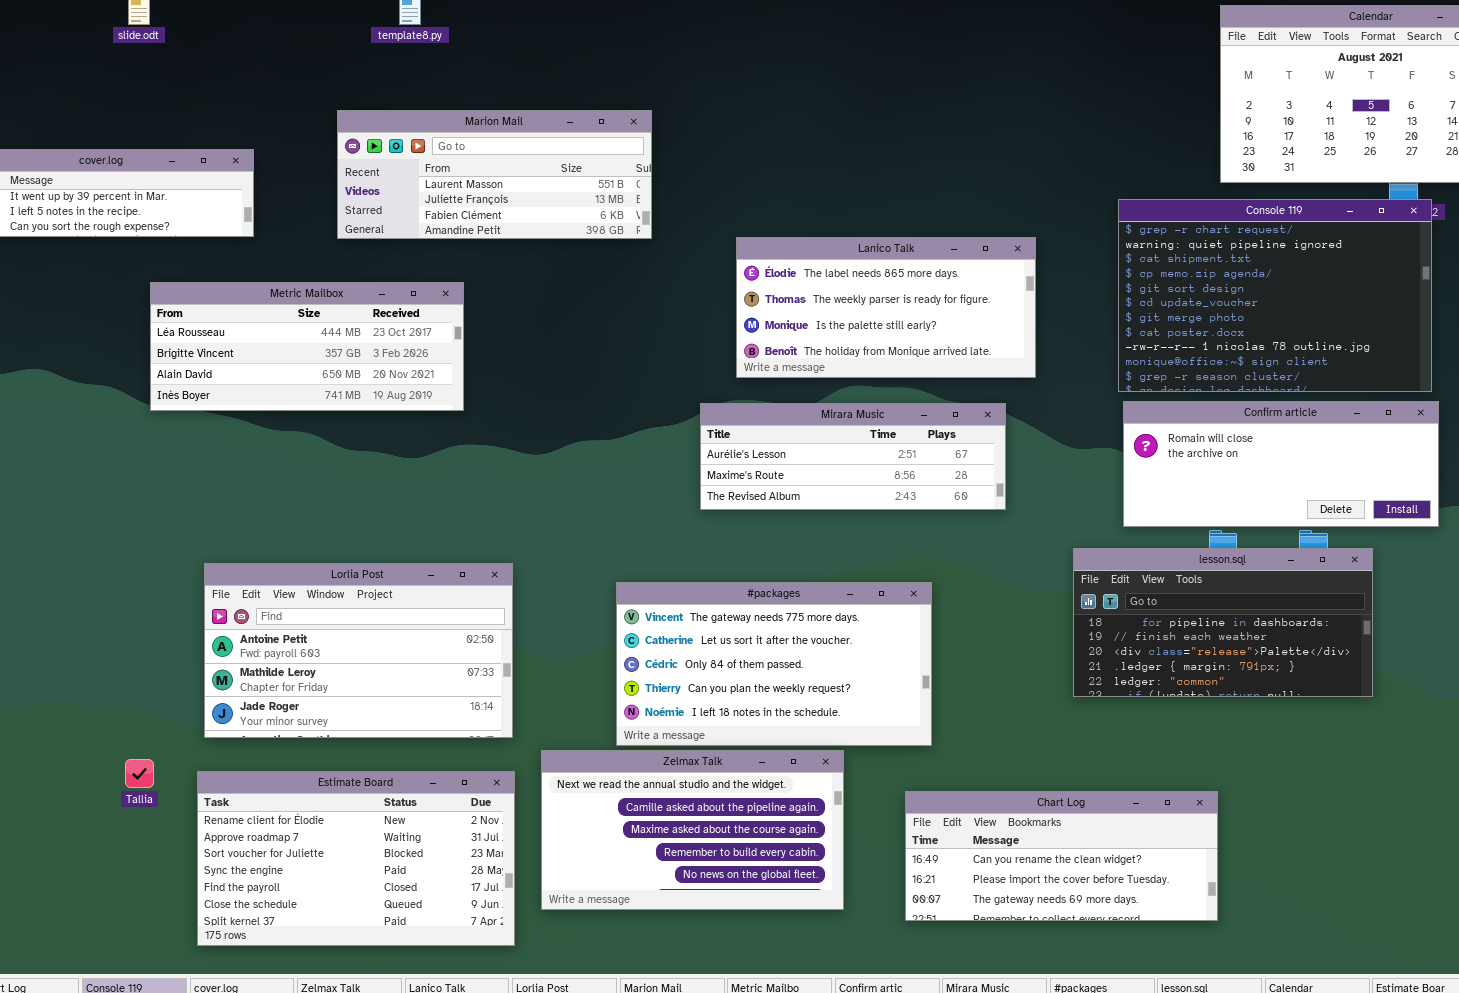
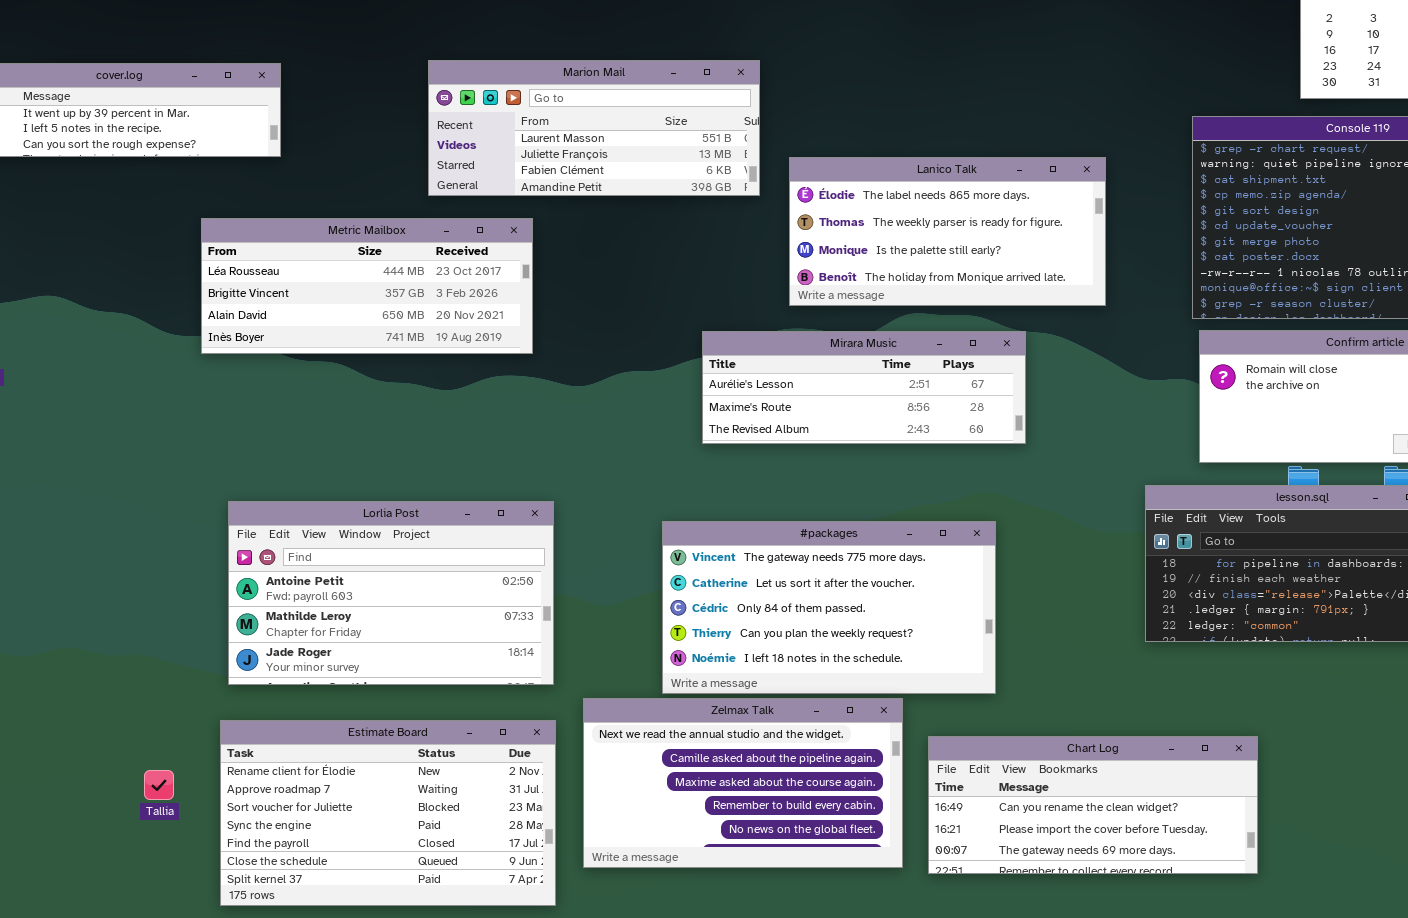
Marion Mail: [337,110,652,239] -> [428,60,760,196], moved
Metric Mailbox: [150,282,464,411] -> [201,218,533,354], moved
Mirara Music: [700,403,1006,510] -> [702,331,1026,444], moved
Tallia: [125,759,154,788] -> [144,770,174,800], moved
Chart Log: [905,791,1218,921] -> [928,736,1258,874], moved

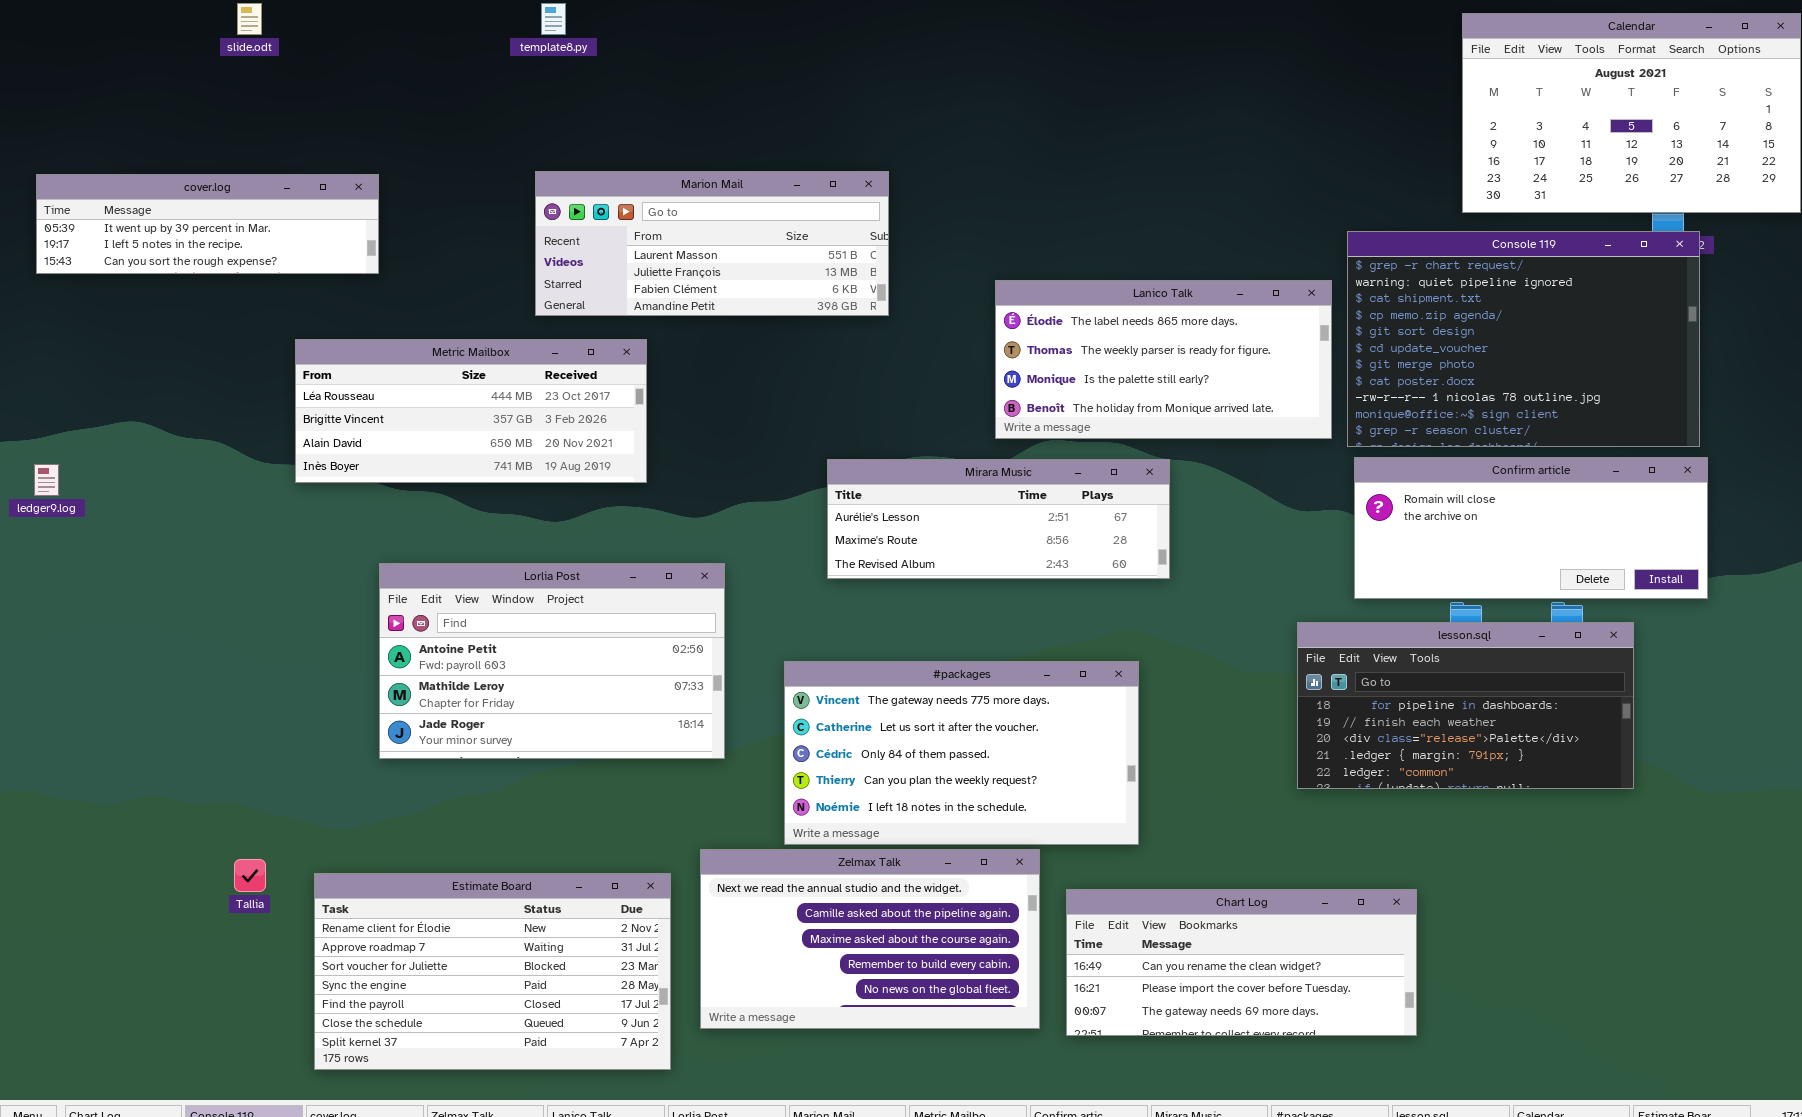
Lanico Talk: [789,157,1106,306] -> [995,280,1332,439], moved
Lorlia Post: [228,501,554,685] -> [379,563,725,759], moved
Tallia: [144,770,174,800] -> [234,859,266,892], moved

